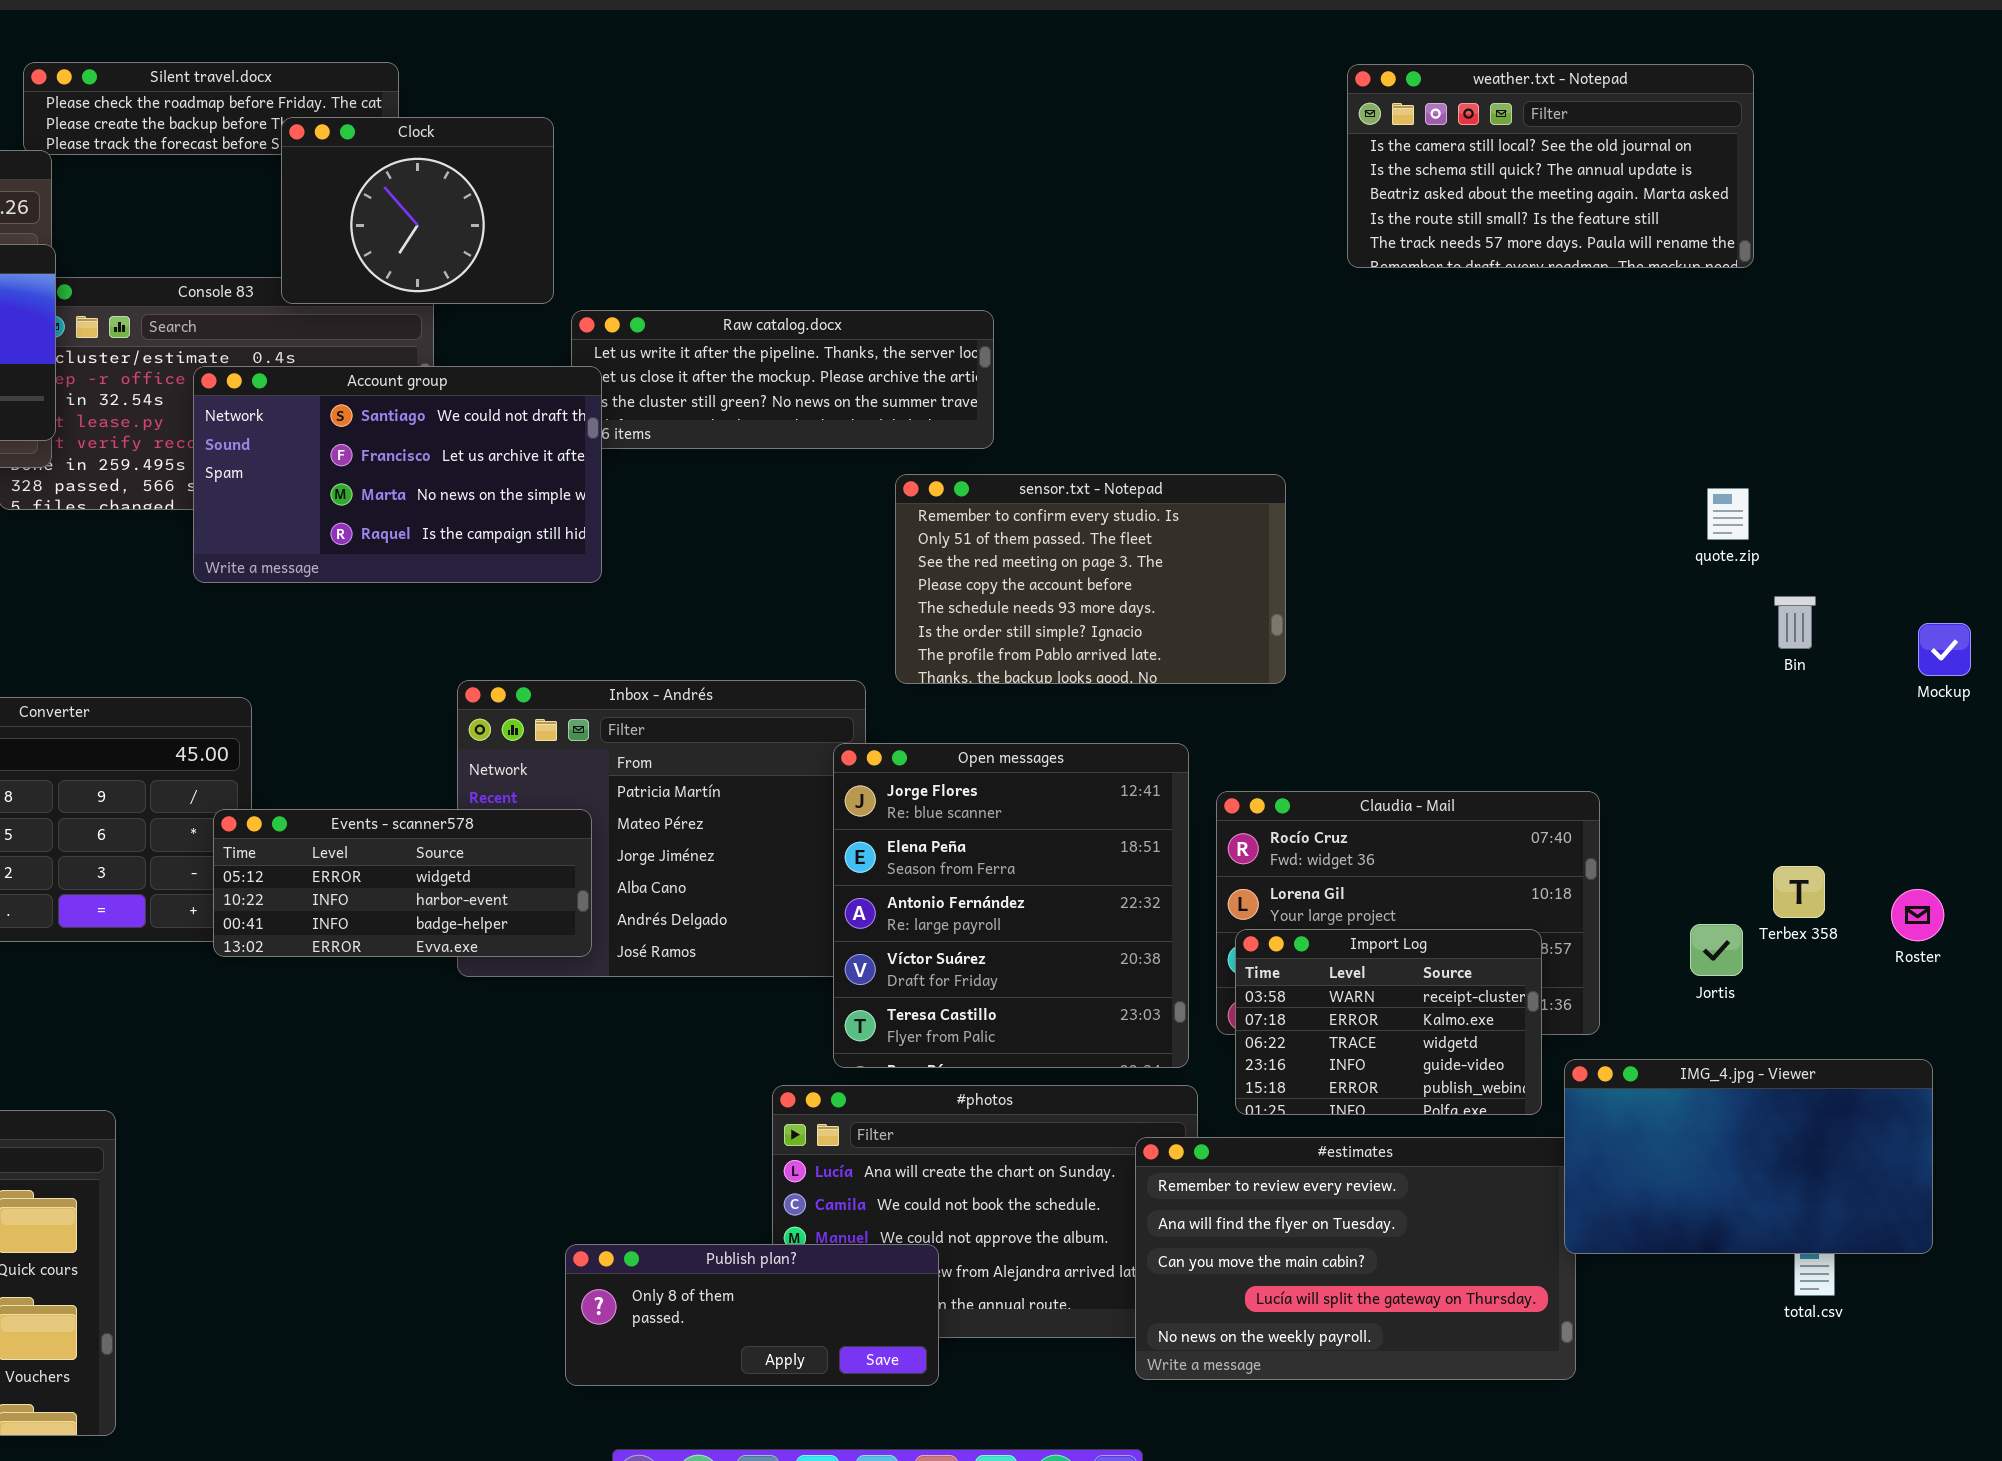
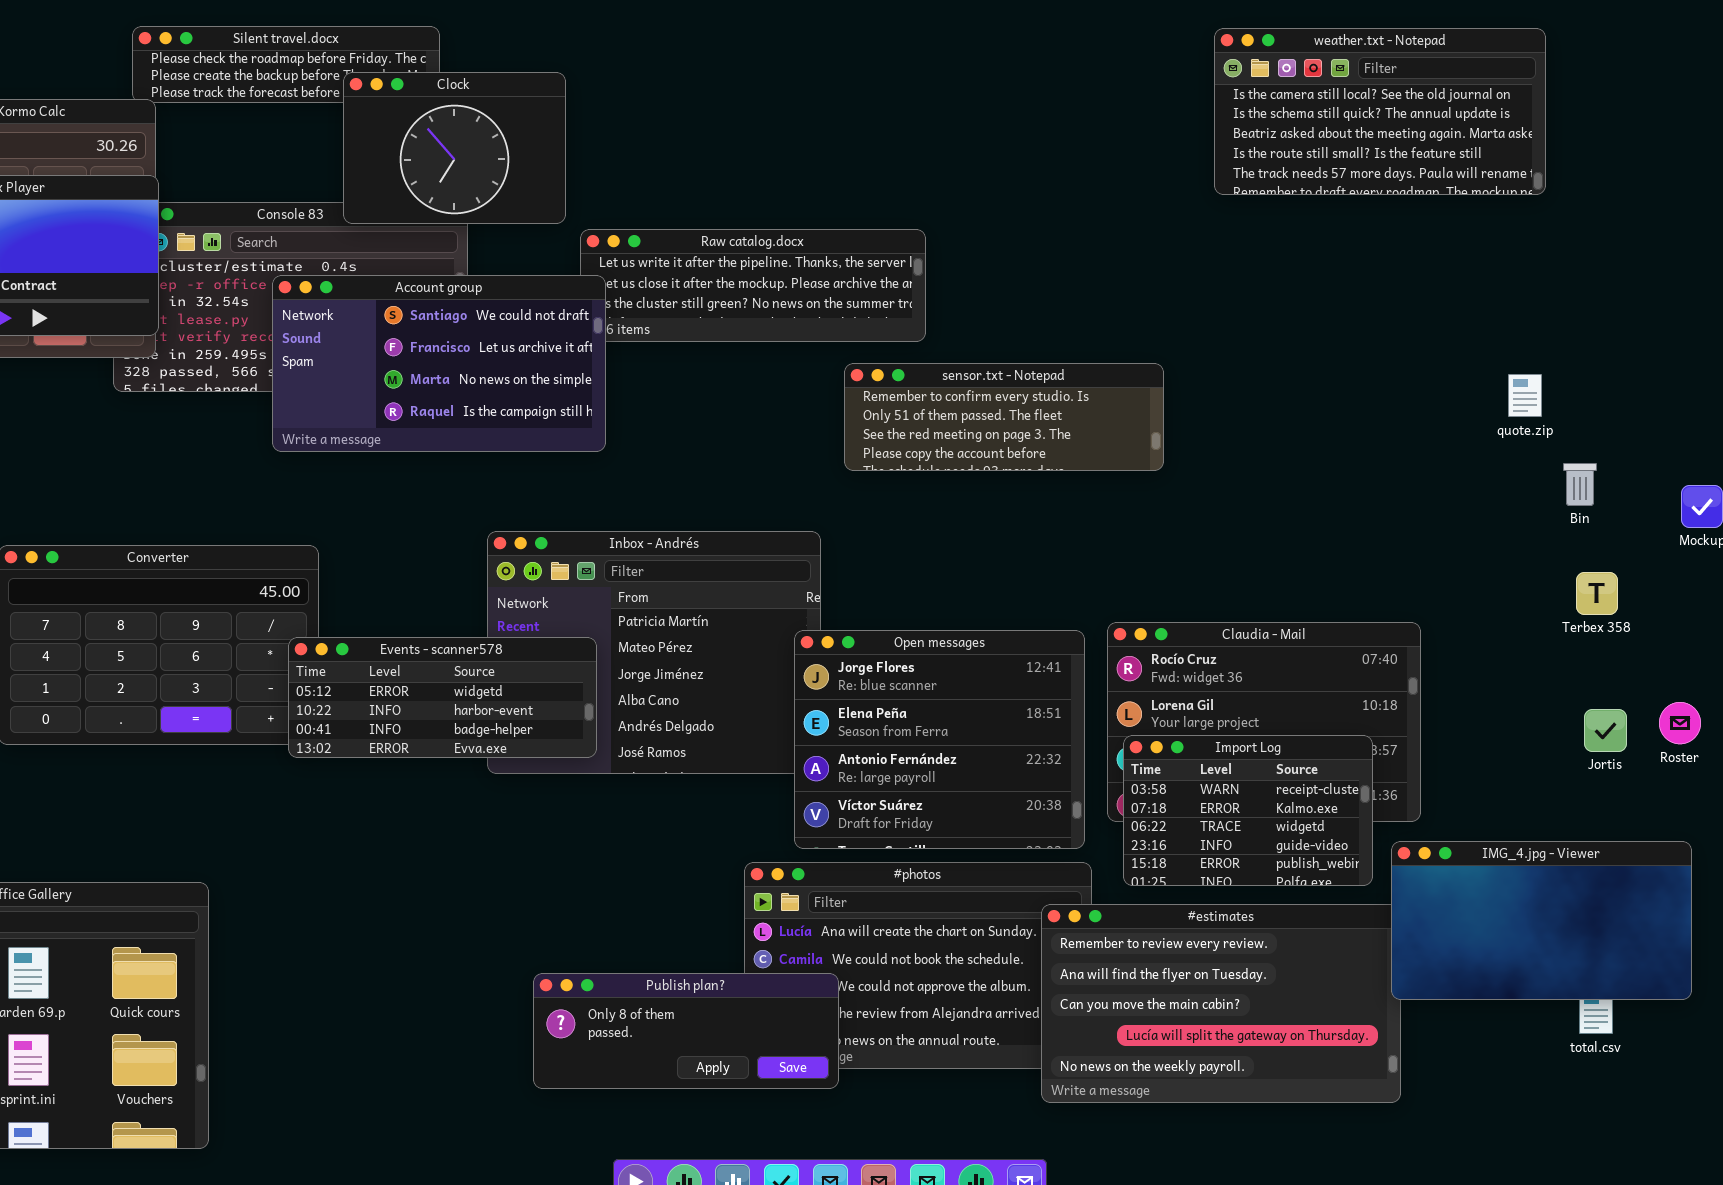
sensor.txt - Notepad: [895,474,1286,684] -> [844,363,1164,471], resized
Open messages: [833,743,1189,1068] -> [794,630,1085,849], resized
Terbex 358: [1773,866,1825,918] -> [1576,572,1618,615], moved
Jortis: [1690,924,1743,976] -> [1584,709,1627,752], moved
Publish plan?: [565,1244,939,1386] -> [533,973,839,1089], moved

